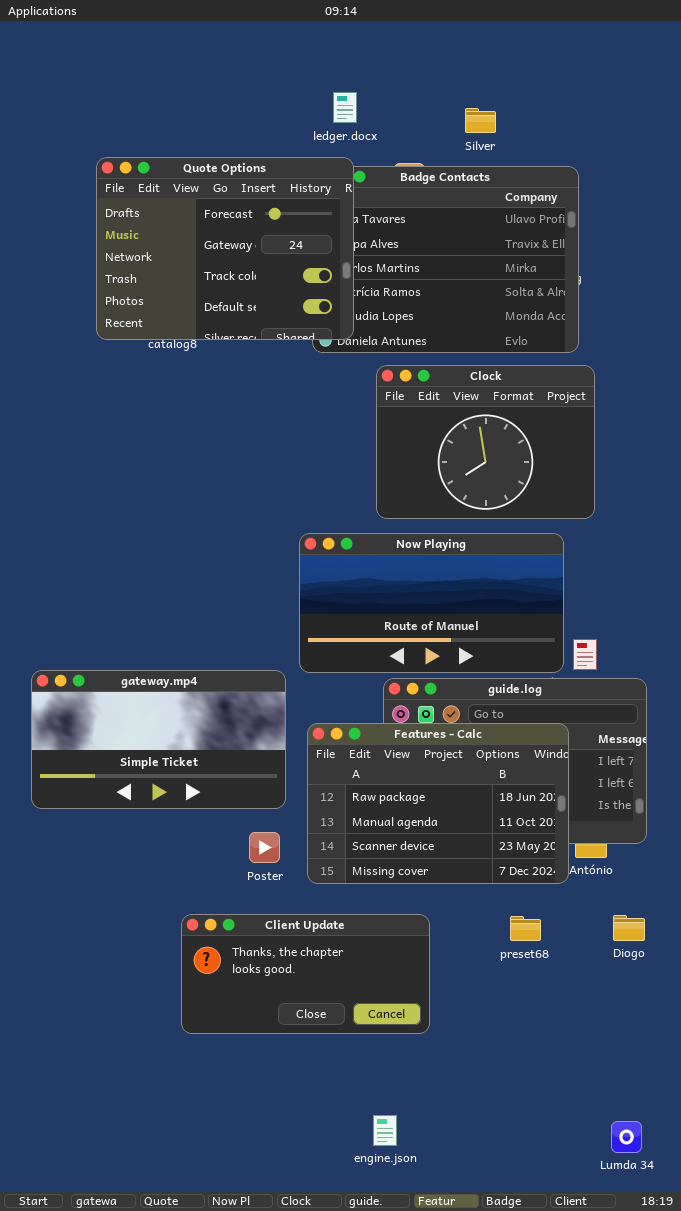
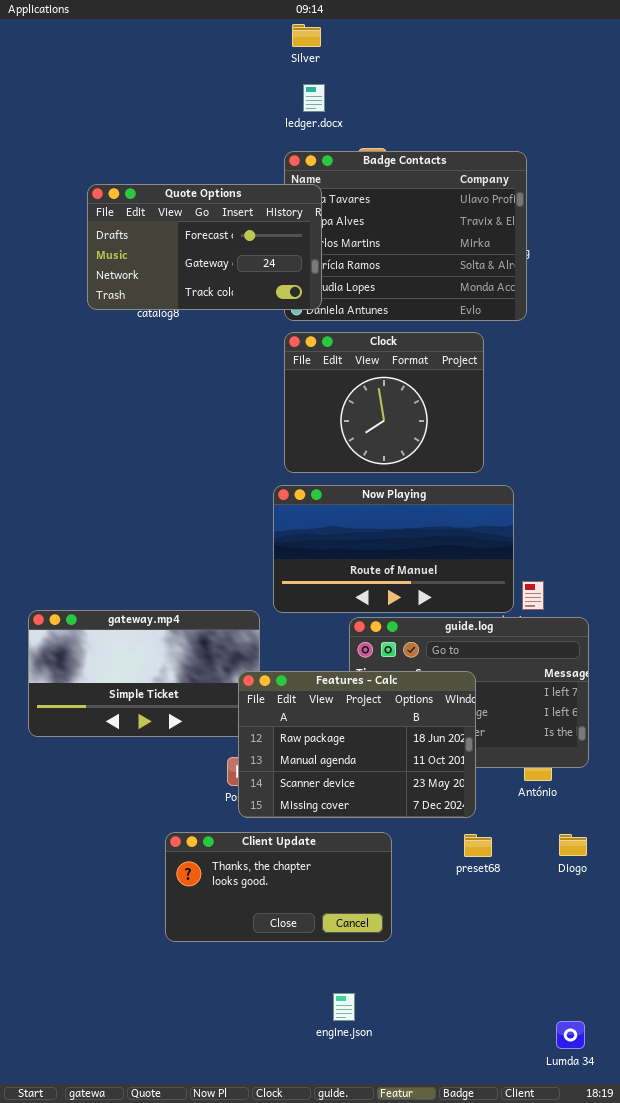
Silver: [465,108,496,133] -> [292,24,321,47], moved
Quote Options: [96,157,354,340] -> [87,184,322,310], resized
Clock: [376,365,595,519] -> [284,332,484,473], moved
Features - Calc: [307,723,569,884] -> [238,671,476,818], moved
engine.json: [373,1115,397,1146] -> [333,993,355,1021], moved

